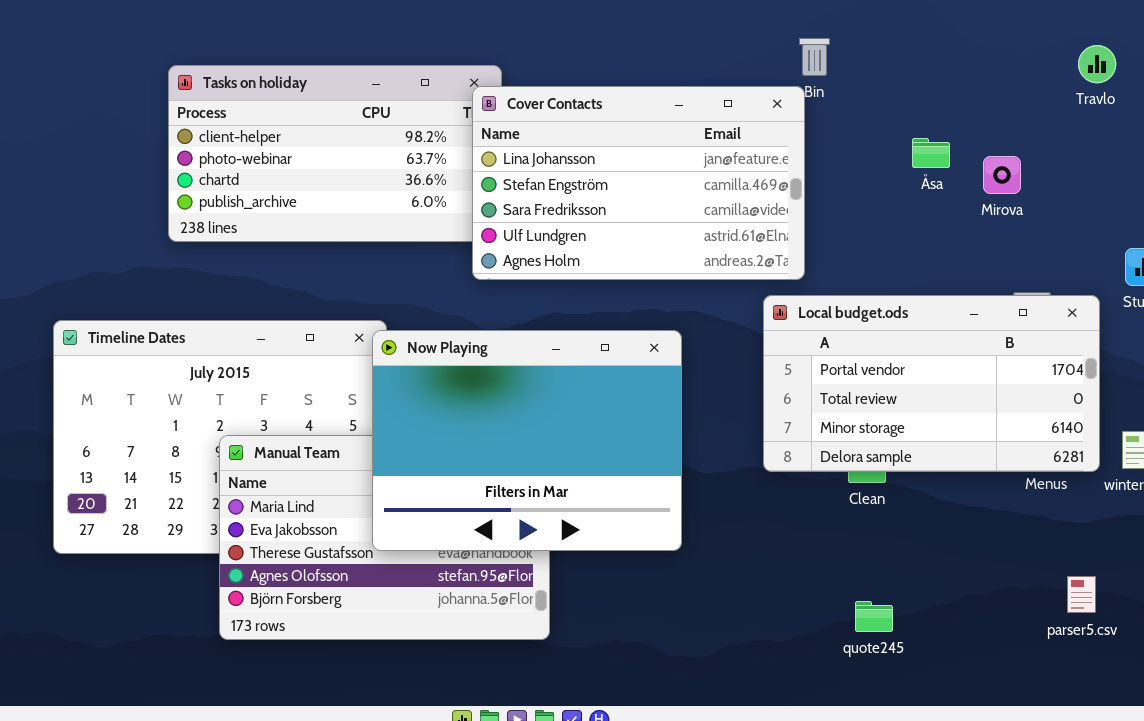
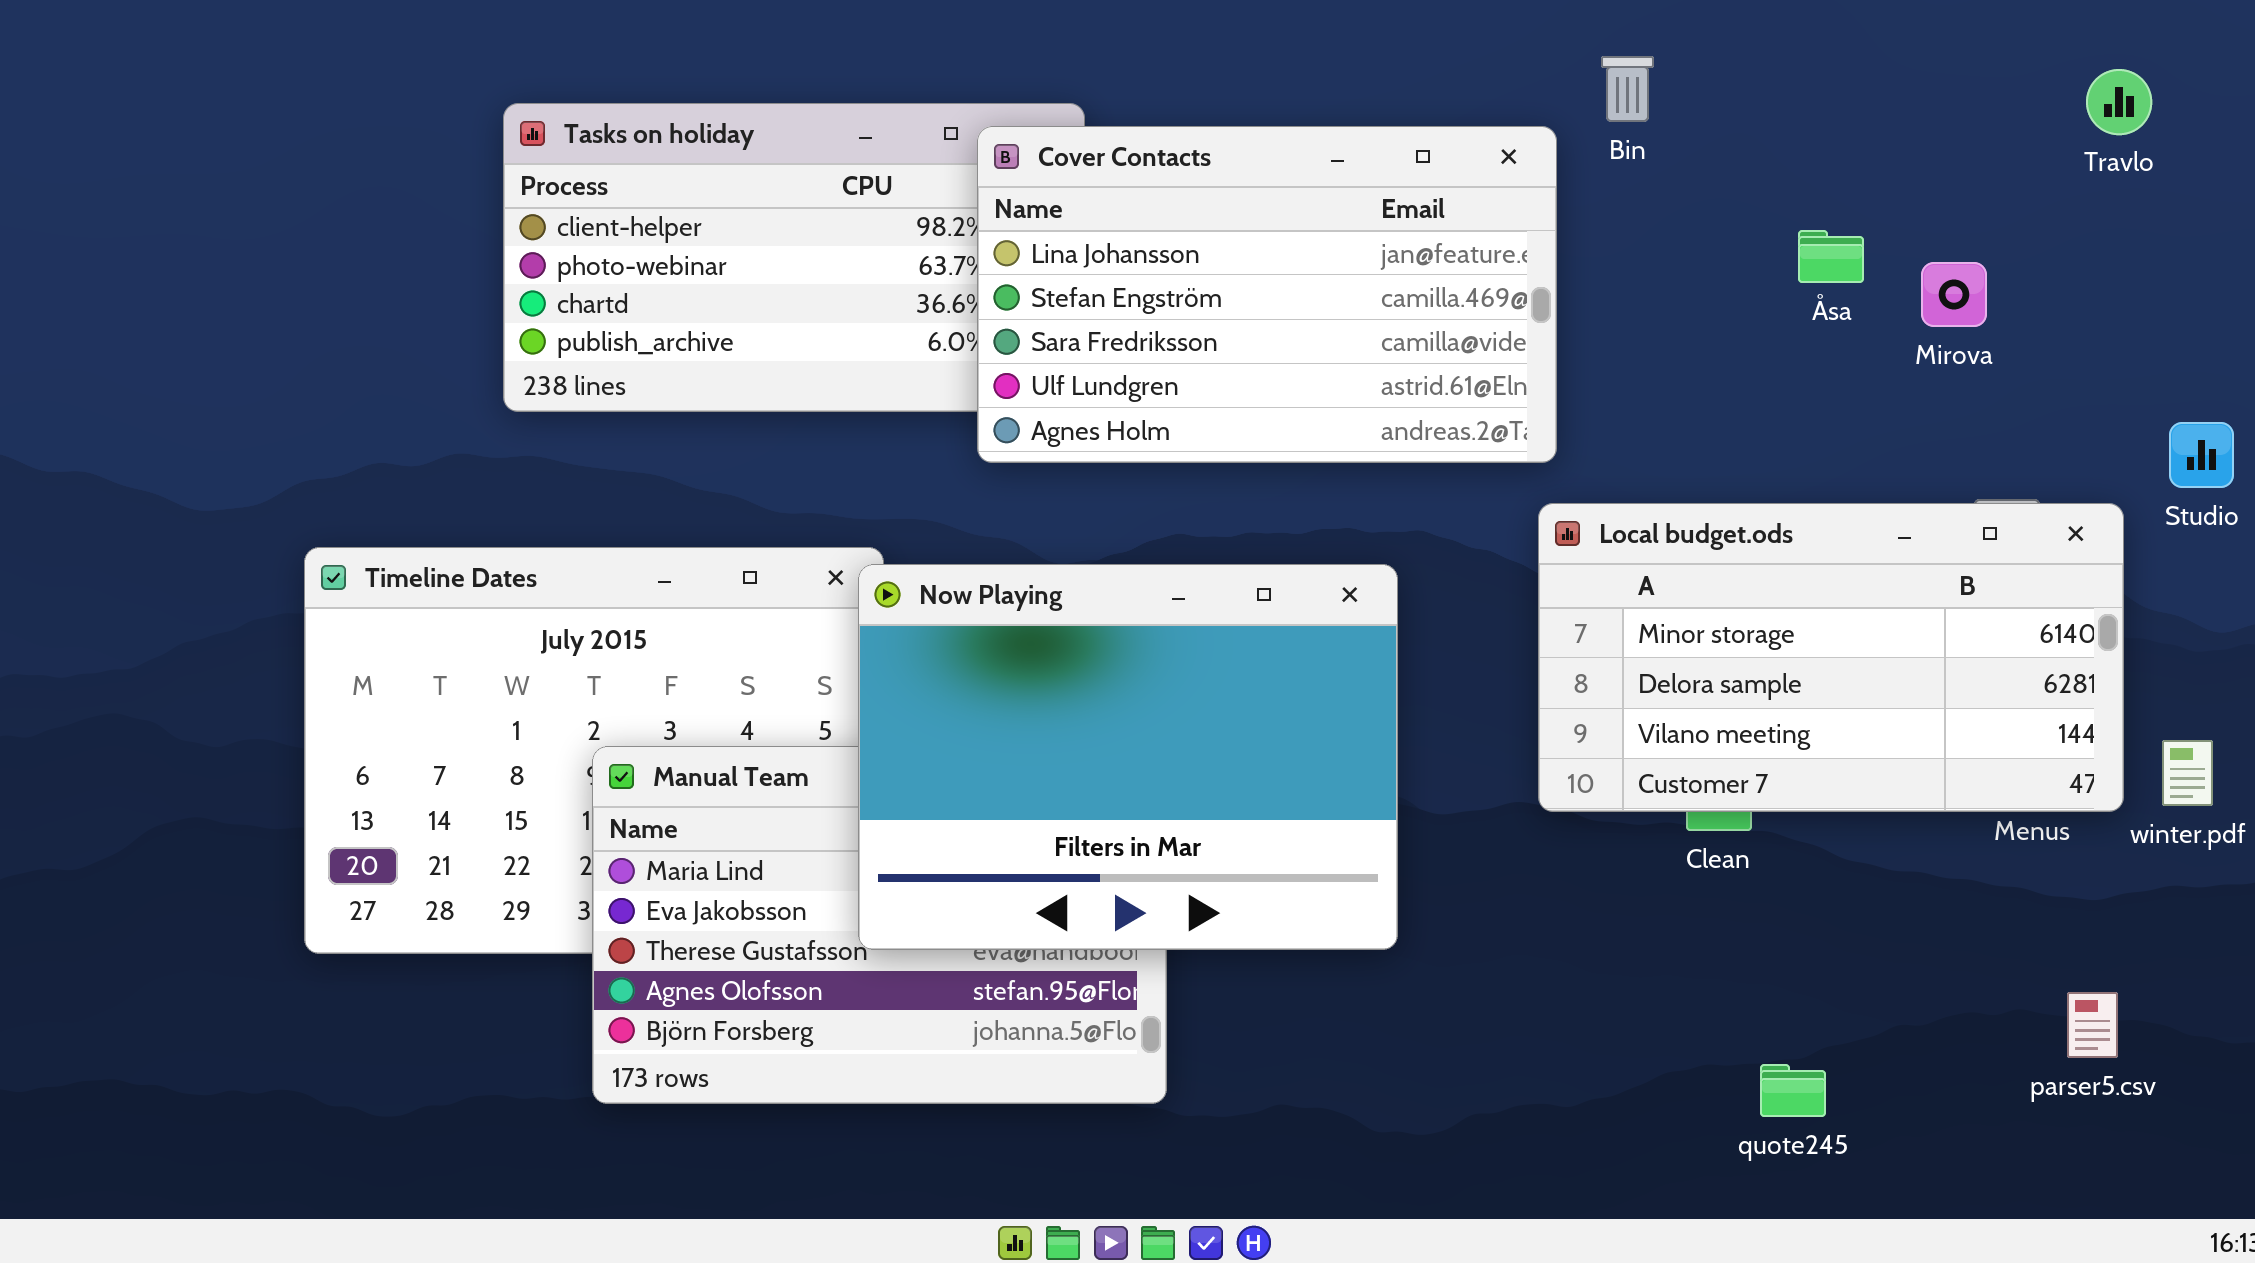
Cover Contacts: [472,86,805,280] -> [977,126,1557,463], moved
Local budget.ods: [763,295,1100,472] -> [1538,503,2124,812], scrolled down 2 rows
quote245: [855,601,893,632] -> [1760,1064,1826,1117], moved

